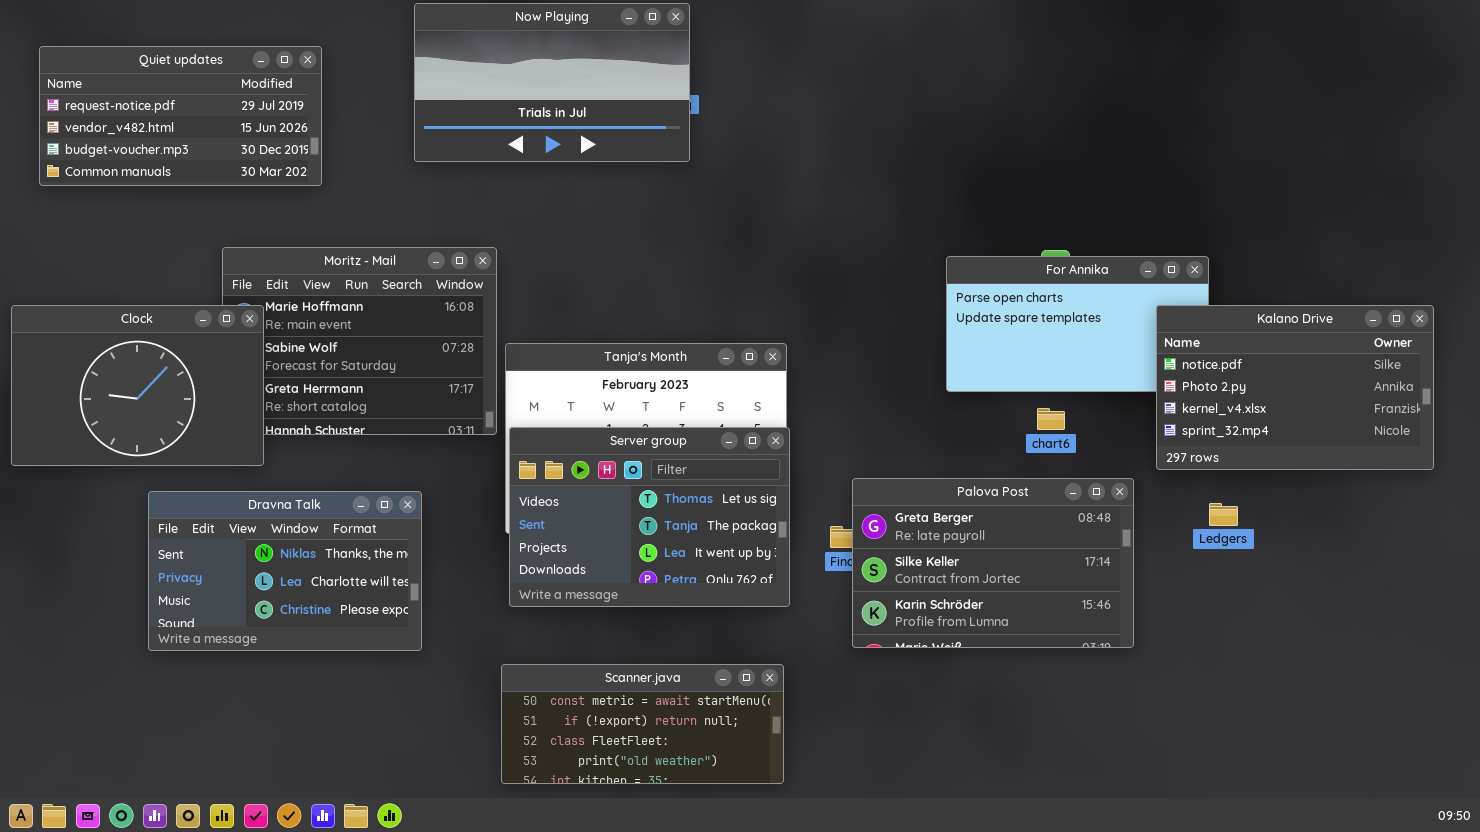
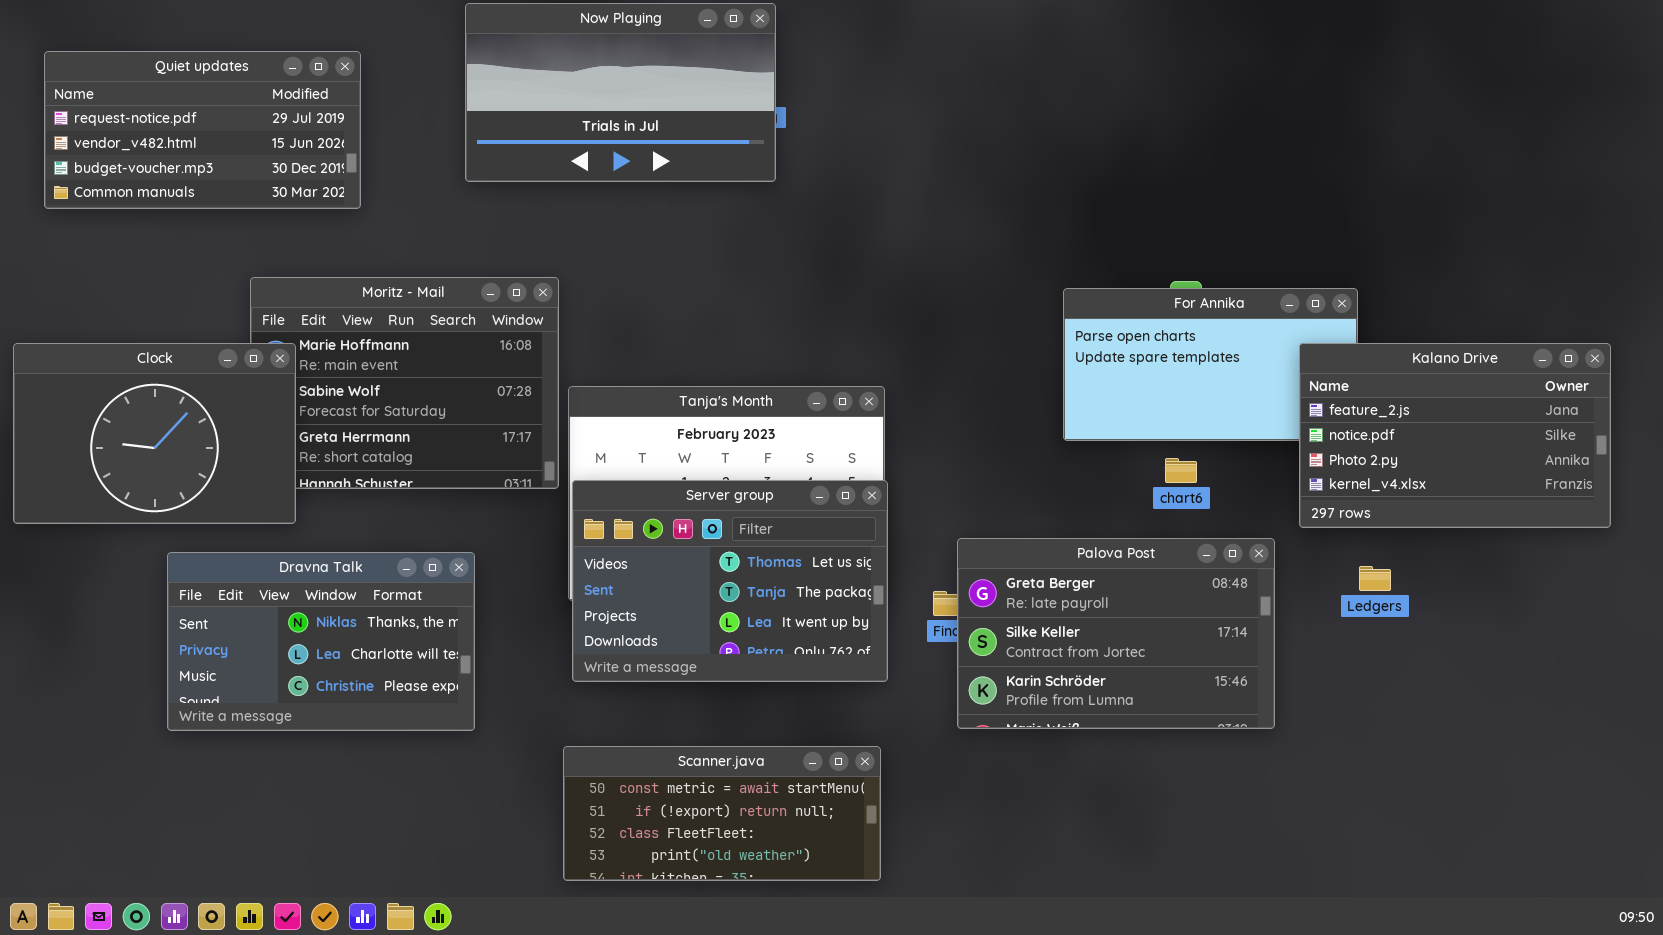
Kalano Drive: [1156,305,1434,470] -> [1299,343,1611,528], scrolled up 1 row

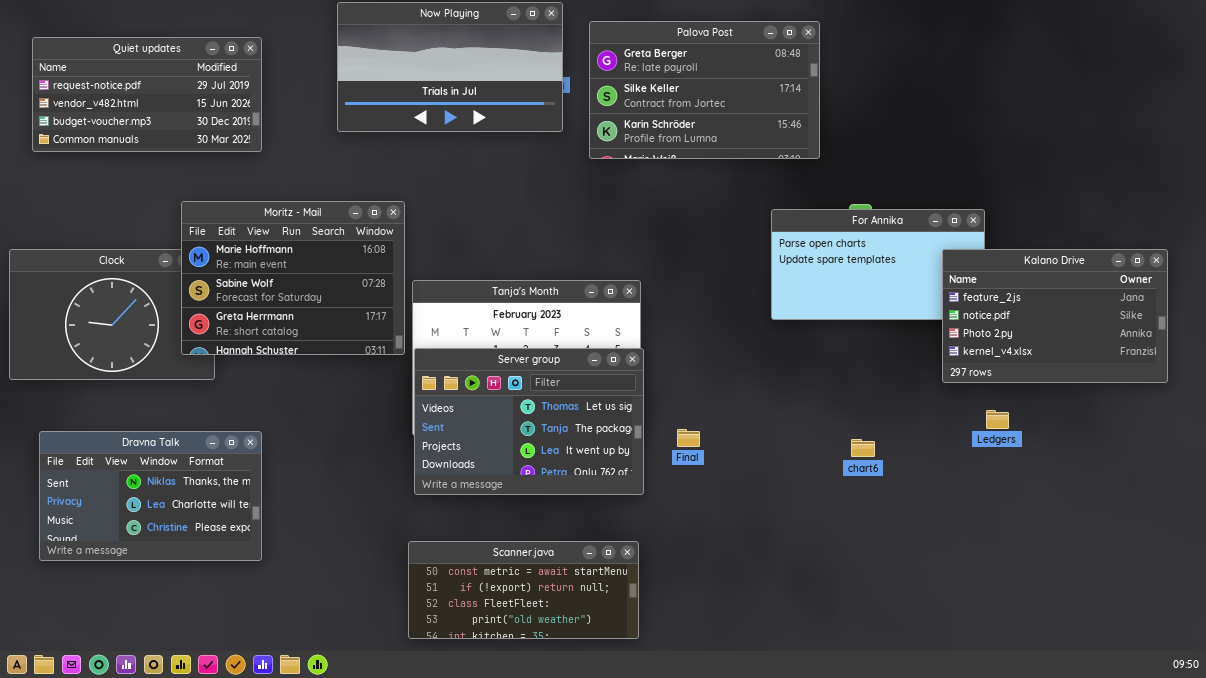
Moritz - Mail: [250,277,559,489] -> [181,201,405,355], raised
chart6: [1165,458,1197,483] -> [851,439,875,457], moved
Palova Post: [957,538,1275,729] -> [589,21,820,159], moved
Dravna Talk: [167,552,475,731] -> [39,431,262,561], moved

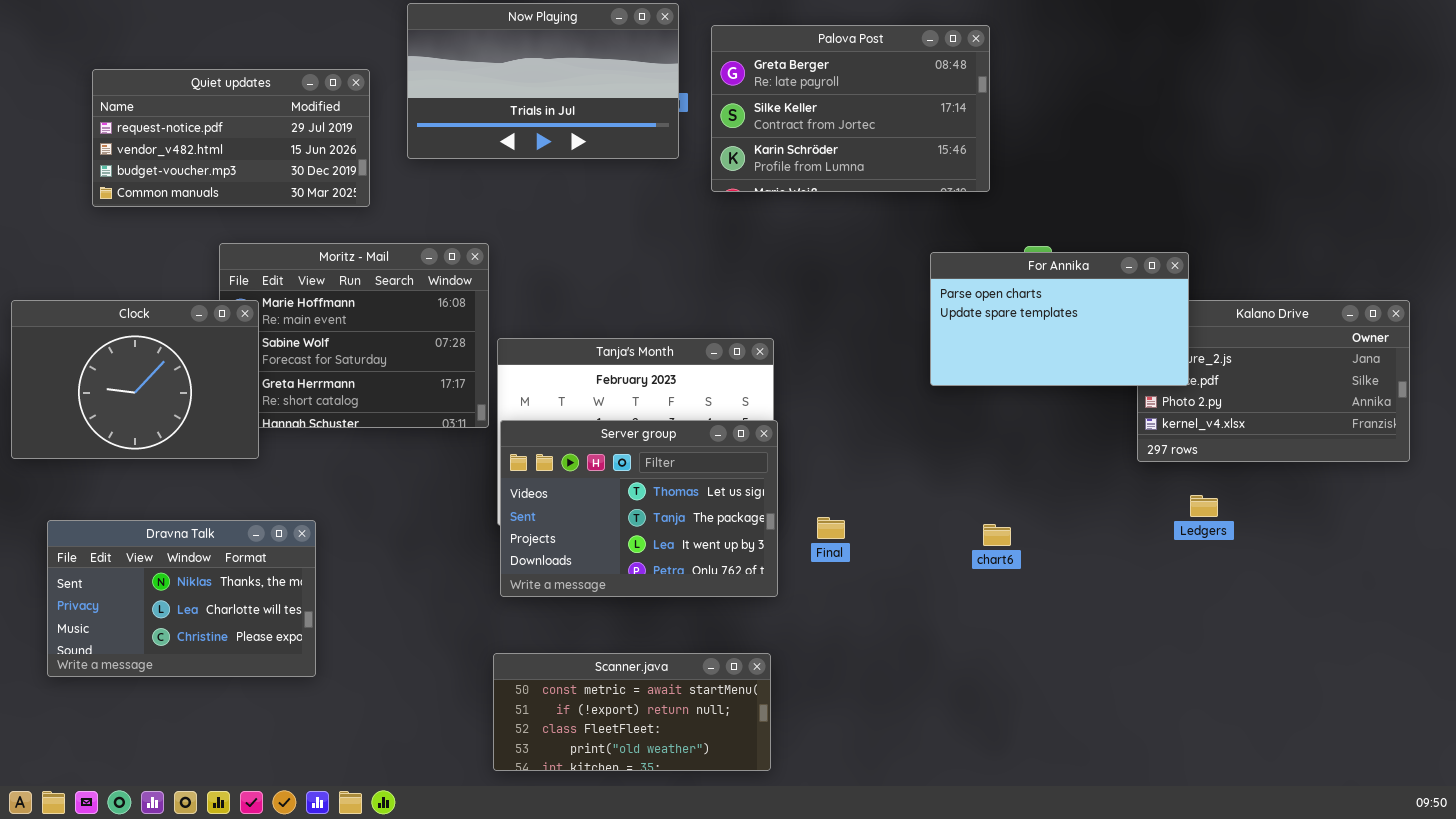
Quiet updates: [32,37,262,152] -> [92,69,370,207], moved
For Annika: [771,209,985,320] -> [930,252,1189,386], raised
Clock: [9,249,215,380] -> [11,300,259,459], raised
chart6: [851,439,875,457] -> [983,524,1011,546], moved

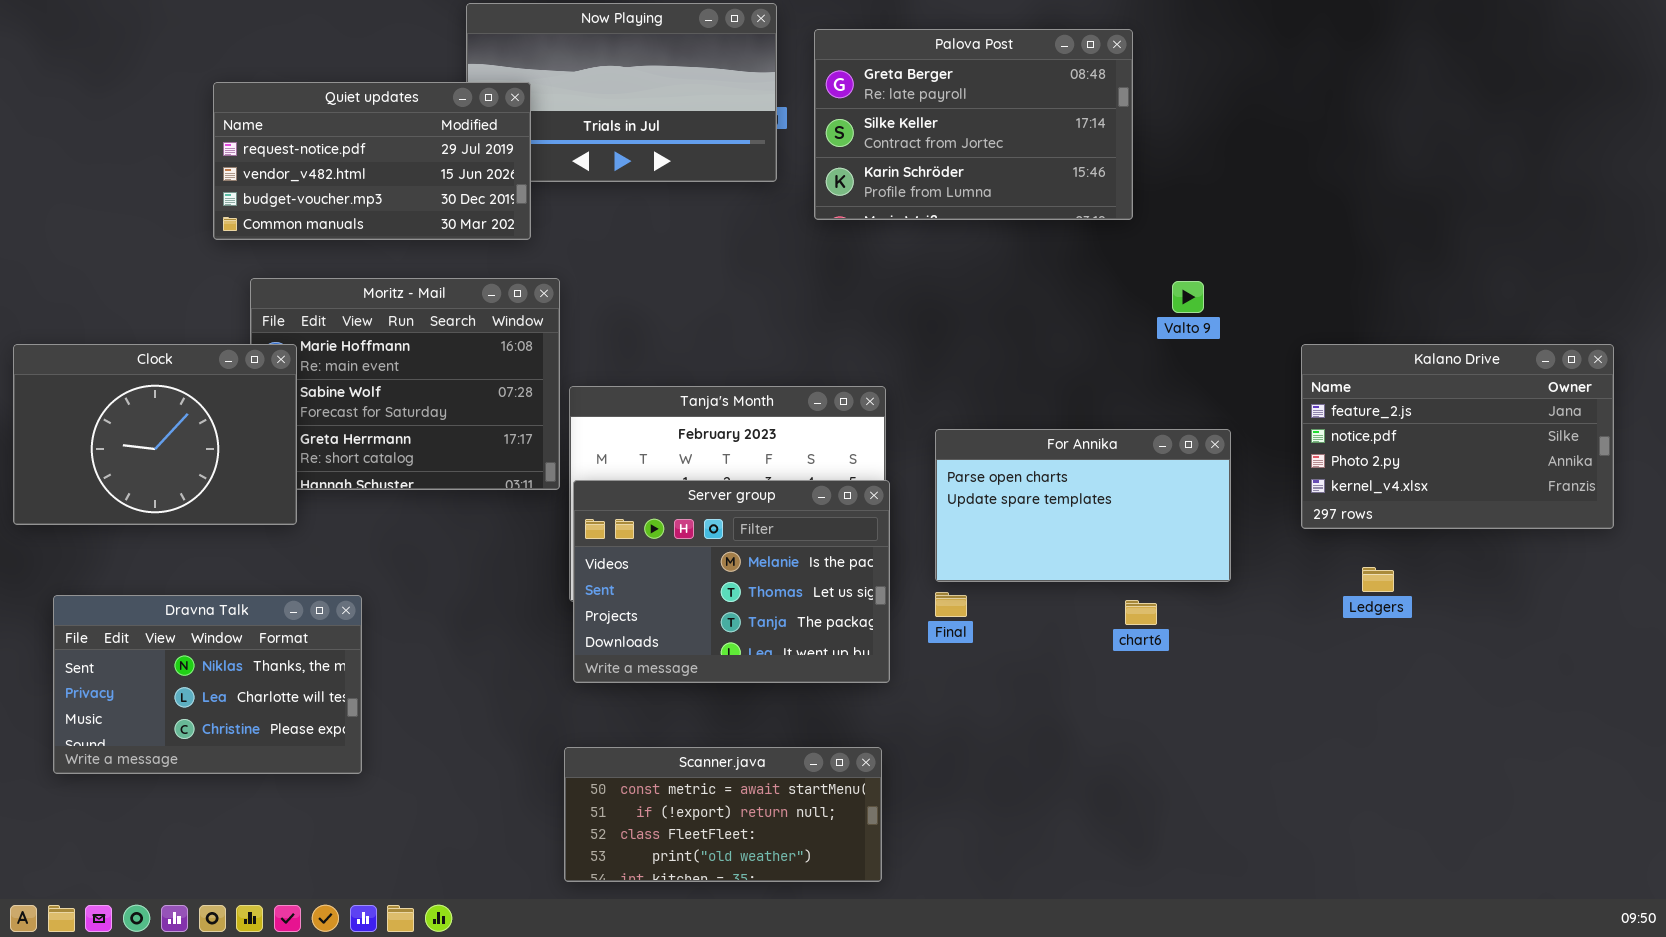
Quiet updates: [92,69,370,207] -> [213,82,531,240], moved
For Annika: [930,252,1189,386] -> [935,429,1231,582], moved
Server group: [500,420,778,597] -> [573,480,890,683], scrolled up 1 row

